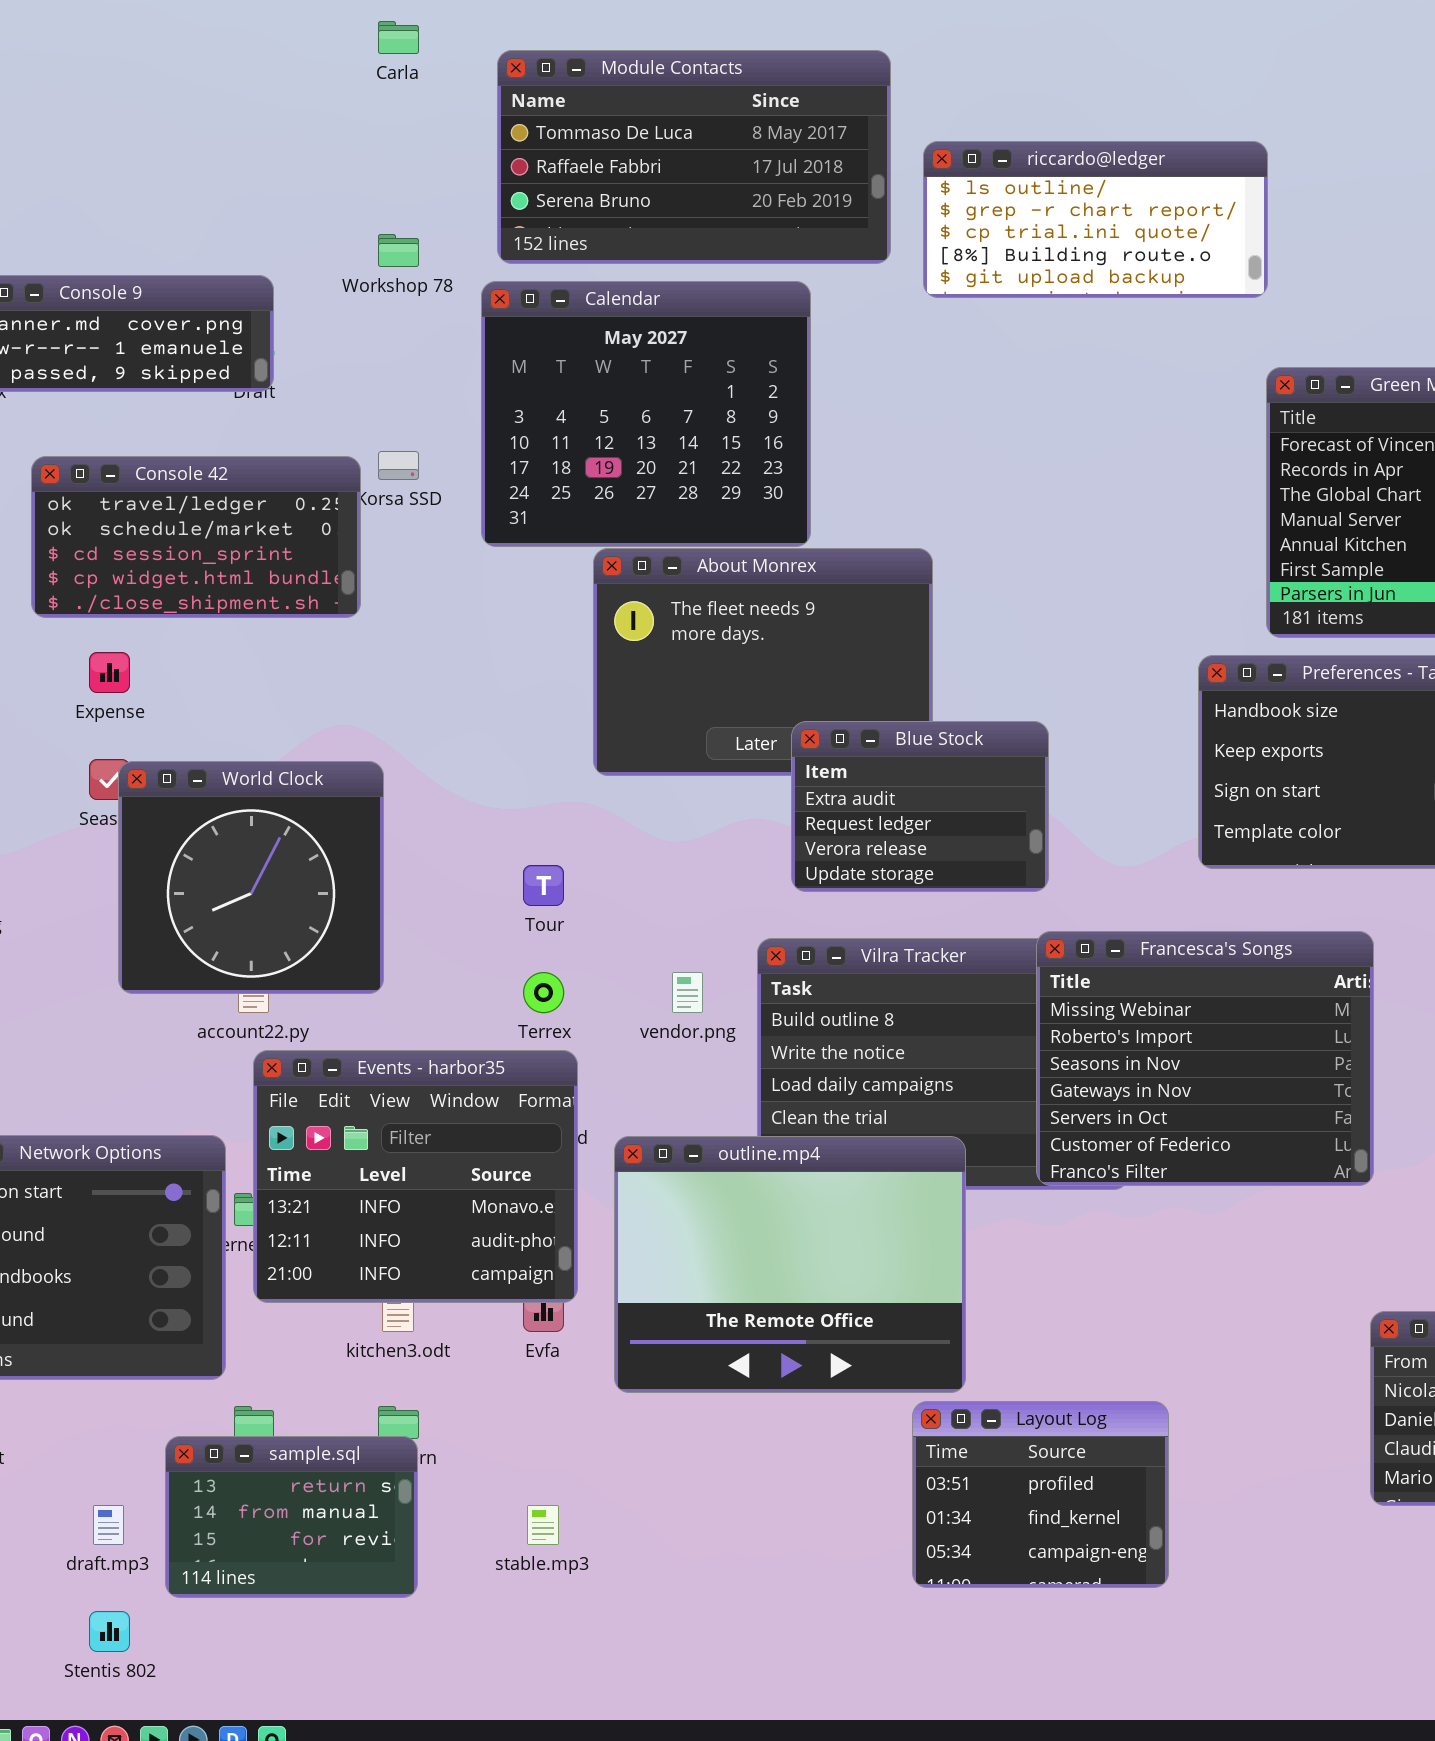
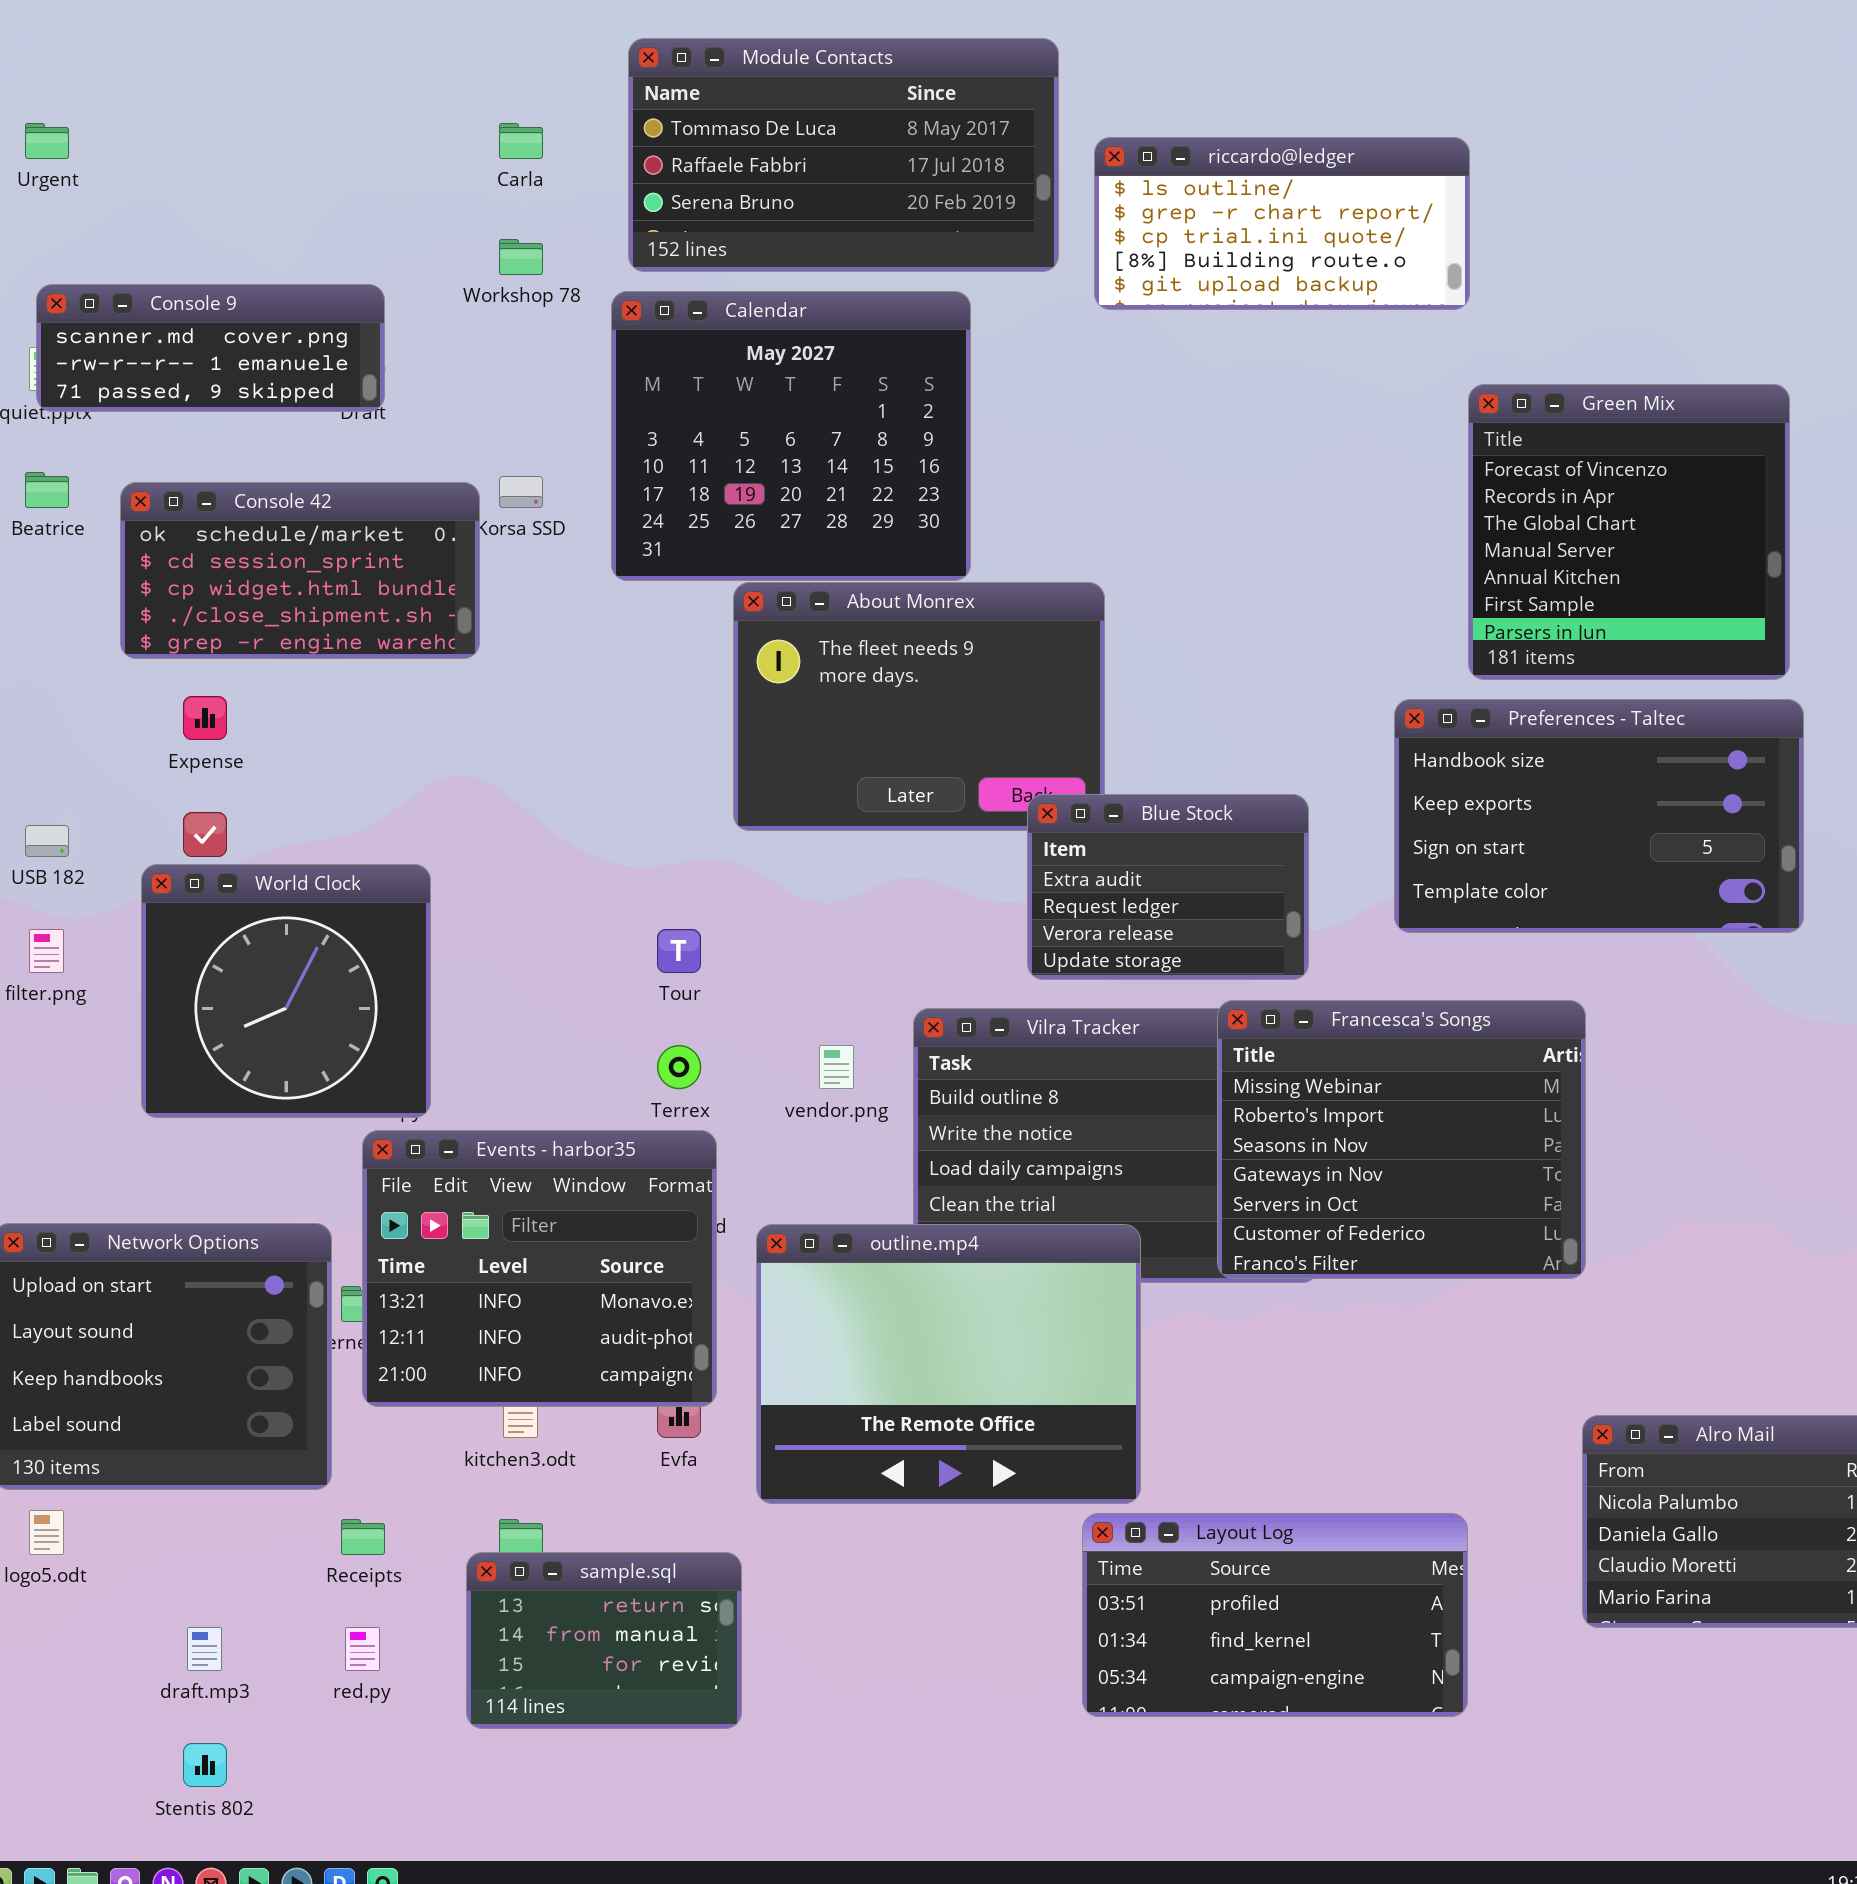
Carla: [378,21,419,54] -> [499,123,543,159], moved
Console 42: [31,456,361,618] -> [120,482,480,659], scrolled down 1 row
Blue Stock: [791,721,1049,892] -> [1027,794,1309,980], moved
World Clock: [118,761,384,994] -> [141,864,431,1118], moved
Layout Log: [912,1401,1169,1588] -> [1082,1513,1468,1717], resized
sample.sql: [165,1436,418,1598] -> [466,1552,742,1729], moved

